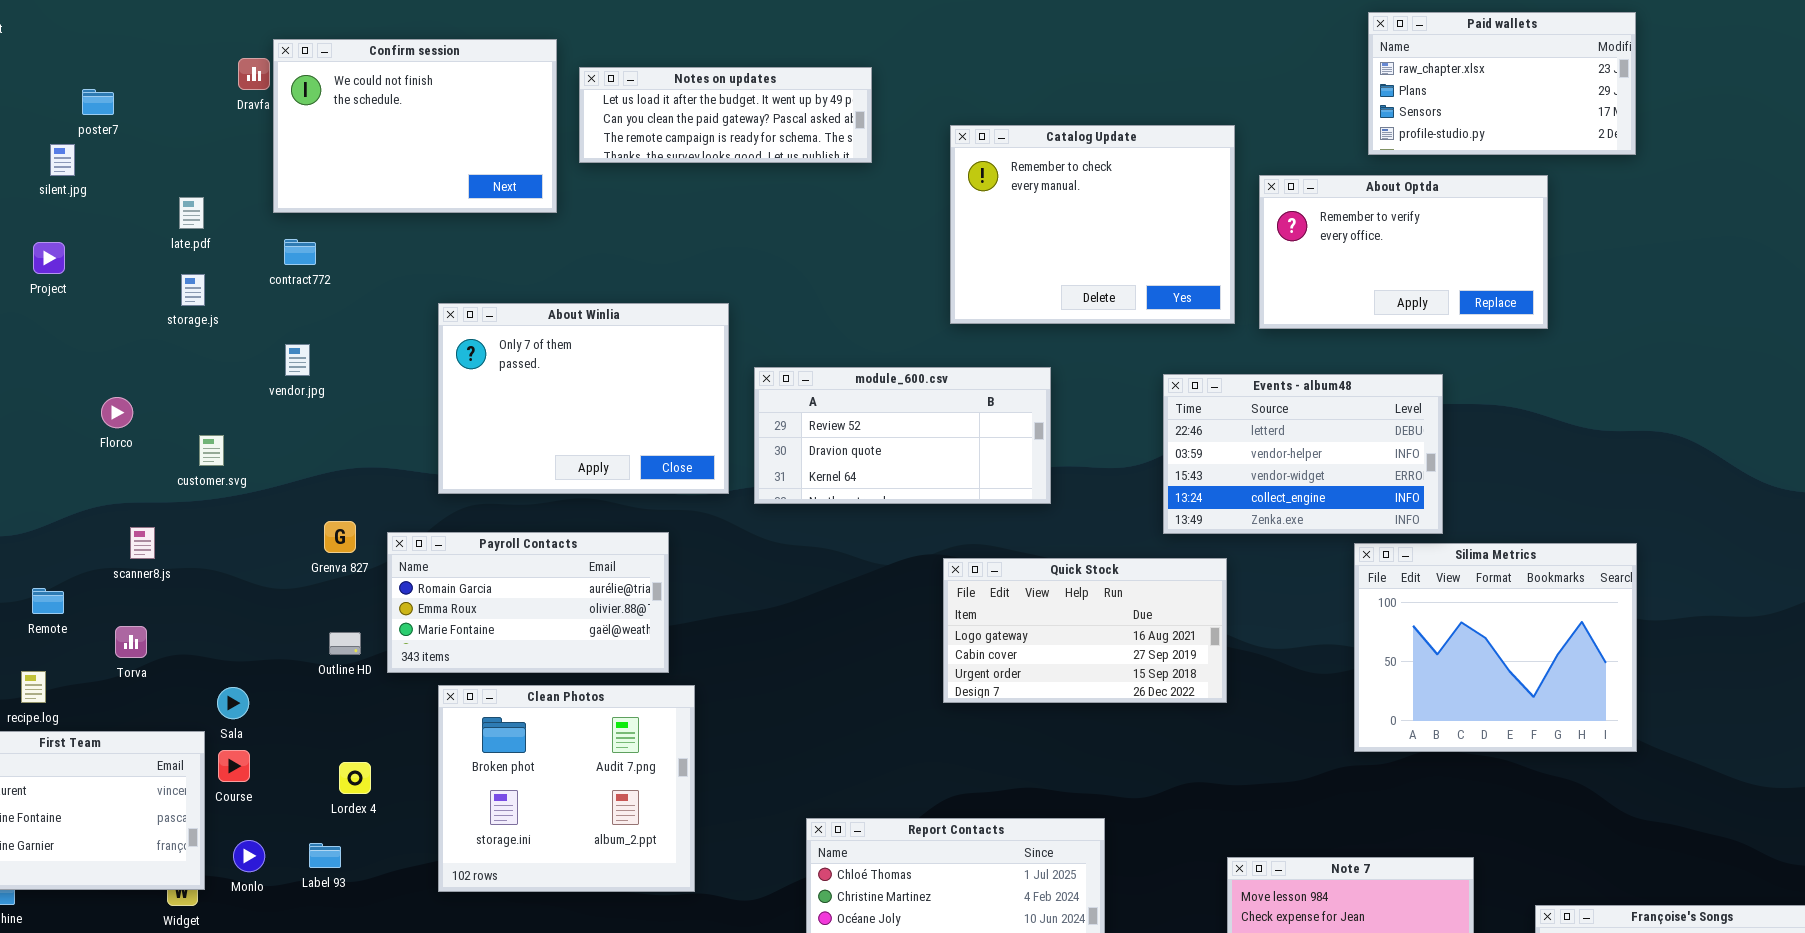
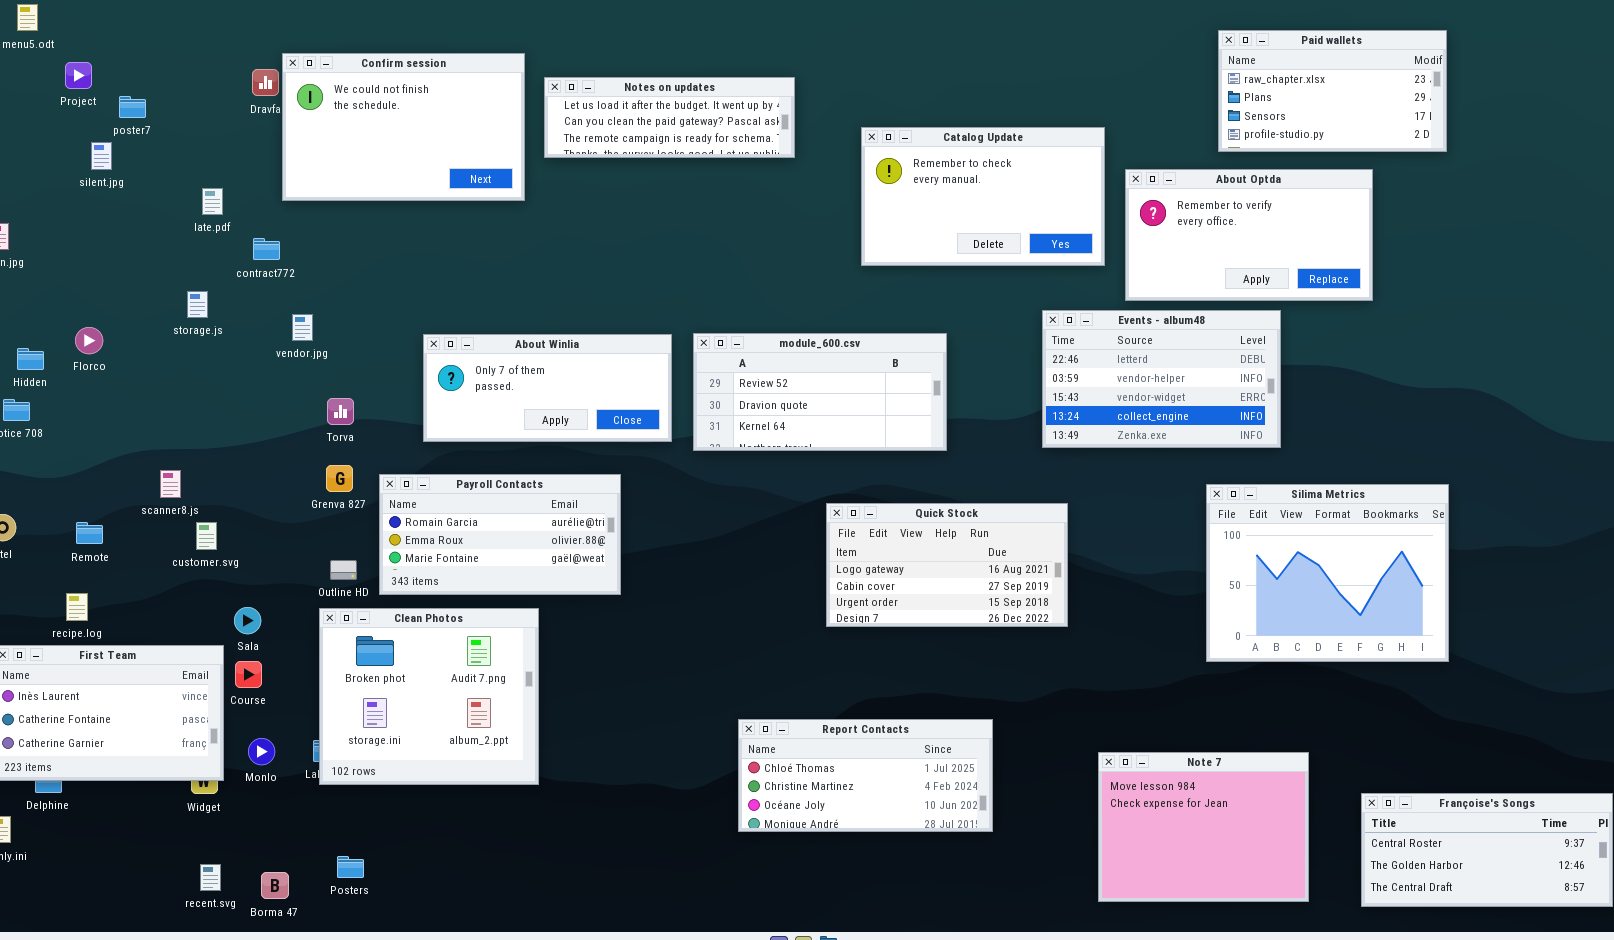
Catalog Update: [950,125,1235,324] -> [861,127,1105,266], resized
contract772: [284,239,316,265] -> [253,238,280,260], moved
Project: [33,242,65,274] -> [65,62,92,89], moved
storage.js: [181,274,205,306] -> [187,291,208,318], moved
About Winlia: [438,303,729,494] -> [423,334,672,442], resized
Events - album48: [1163,374,1443,534] -> [1042,310,1281,448], moved
Florco: [101,397,133,428] -> [75,327,103,354], moved
customer.svg: [199,435,224,466] -> [196,522,217,550], moved
Quick Stock: [943,558,1227,703] -> [826,503,1068,627], moved
Torva: [115,626,147,658] -> [327,398,354,425], moved
Clean Photos: [438,685,695,892] -> [319,608,539,785], moved

